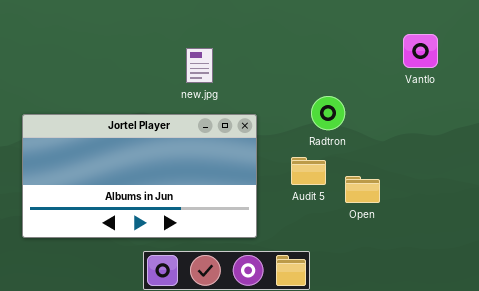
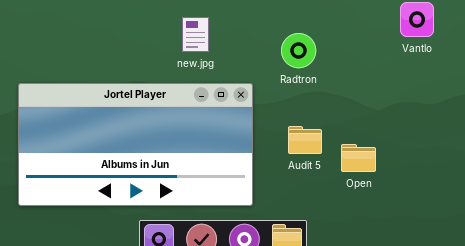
Radtron: [311,96,345,130] -> [281,33,316,68], moved

